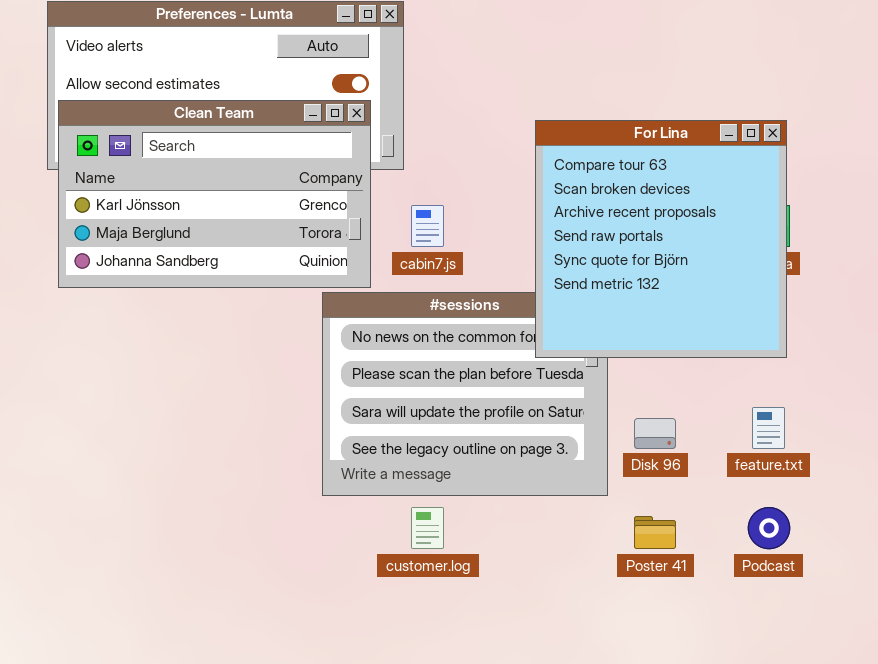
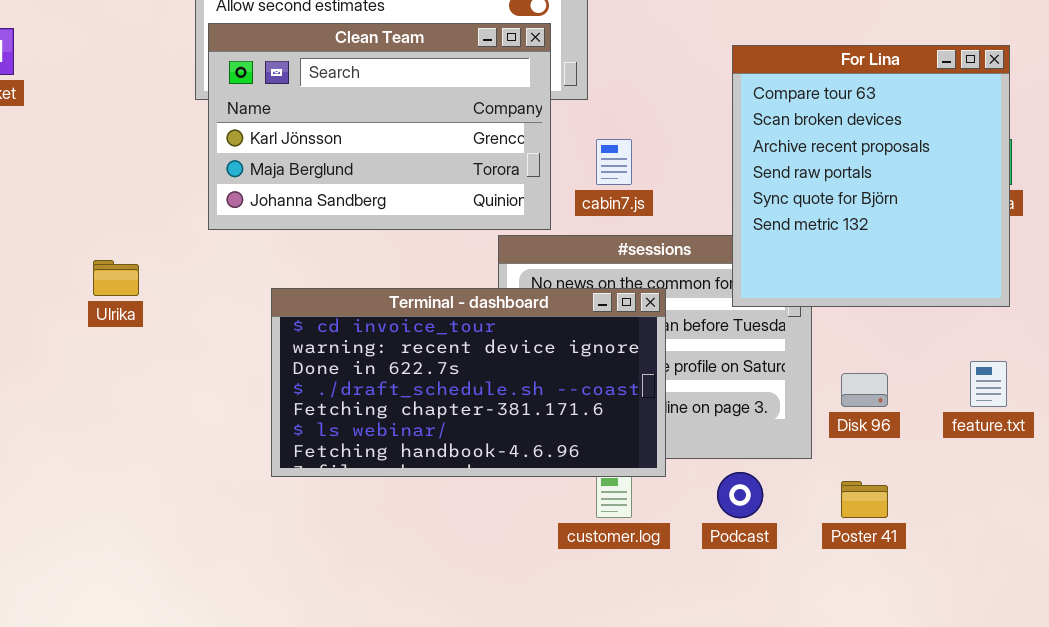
Terminal - dashboard: none -> [271,288,666,477], opened
Podcast: [748,507,790,549] -> [717,472,763,518], moved

